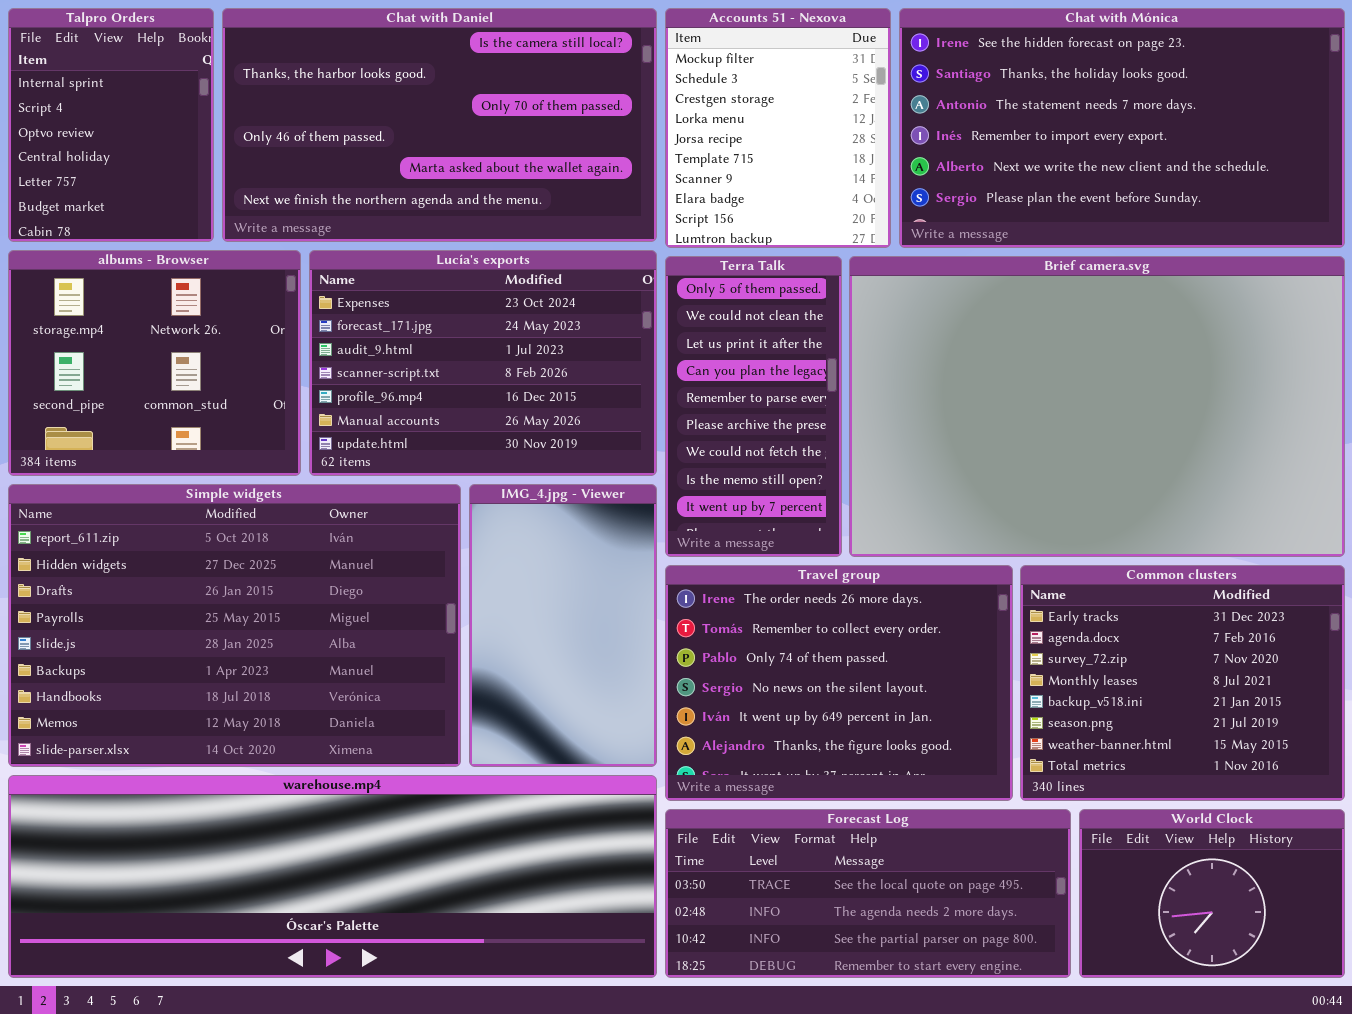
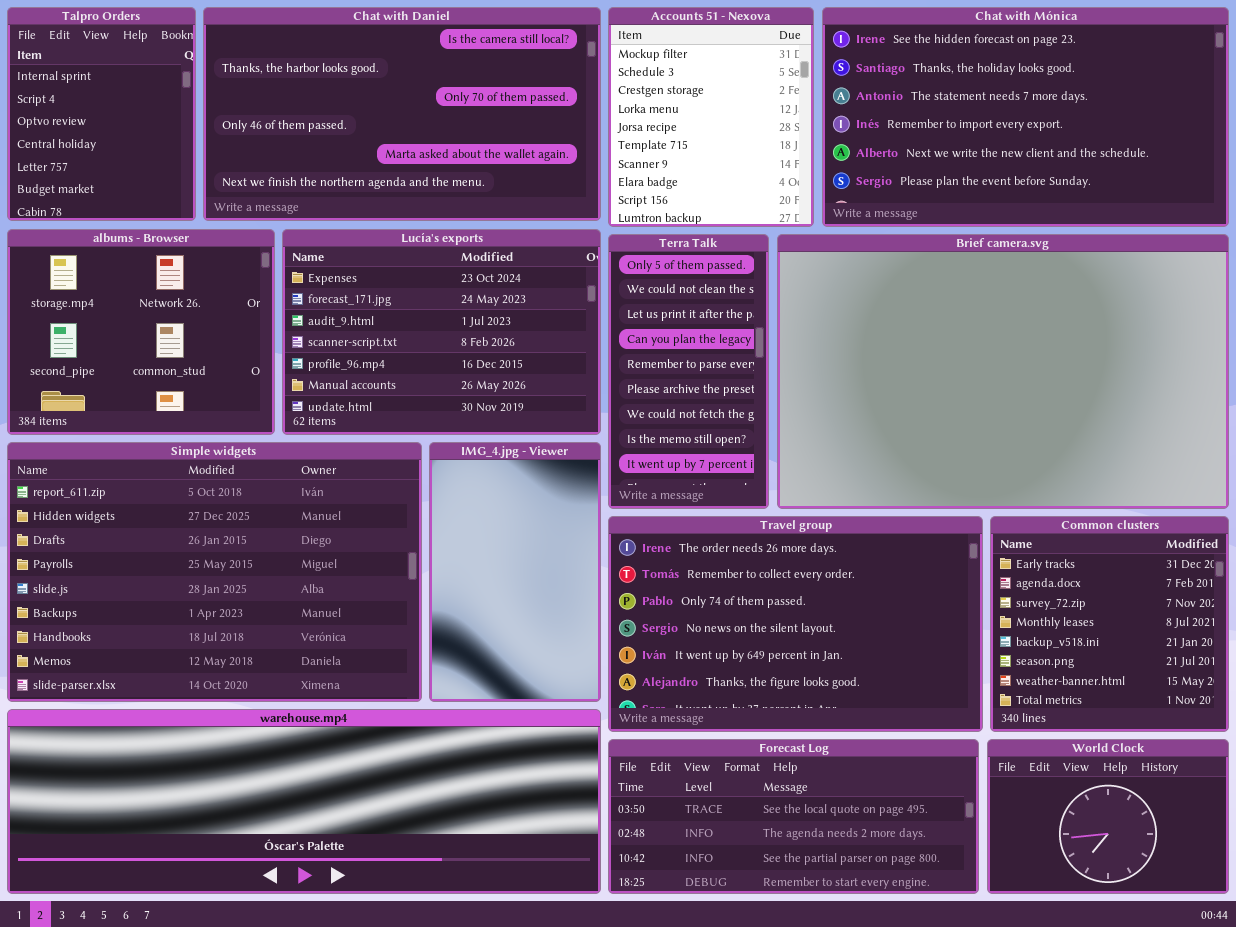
Travel group: [665,565,1013,801] -> [608,516,983,732], resized
Common clusters: [1020,565,1345,801] -> [990,516,1229,732], resized

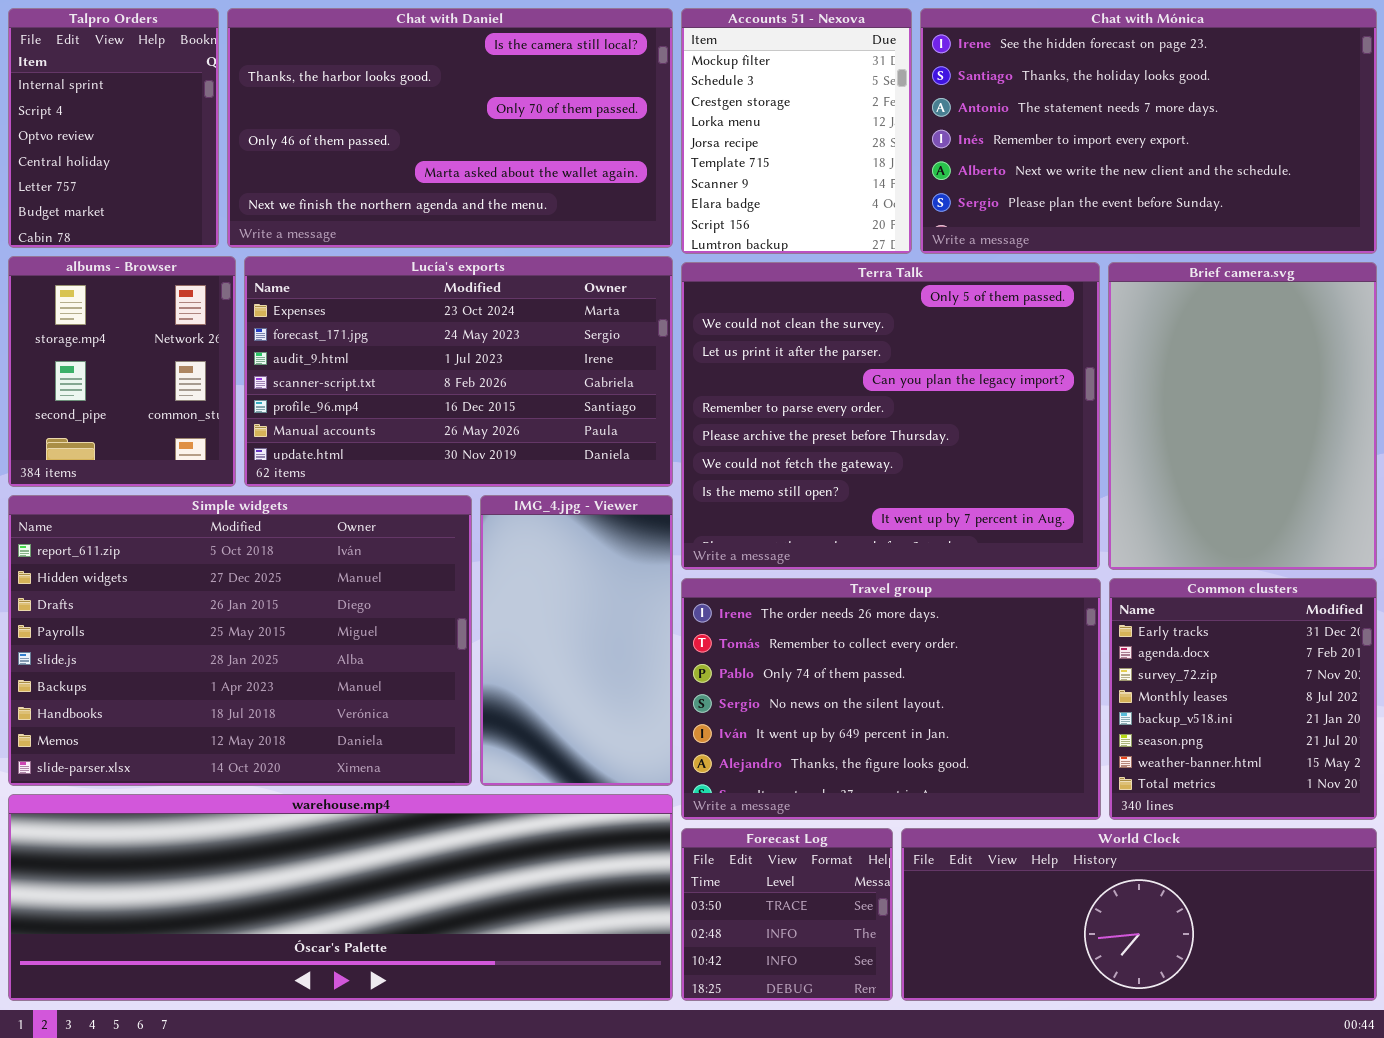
albums - Browser: [7,229,275,435] -> [8,256,236,487], resized
Lucía's exports: [282,229,601,435] -> [244,256,673,487], resized
Terra Talk: [608,234,769,509] -> [681,262,1100,570], resized
Brief camera.svg: [777,234,1229,509] -> [1108,262,1377,570], resized
Forecast Log: [608,739,979,894] -> [681,828,893,1001], resized
World Clock: [987,739,1229,894] -> [901,828,1377,1001], resized

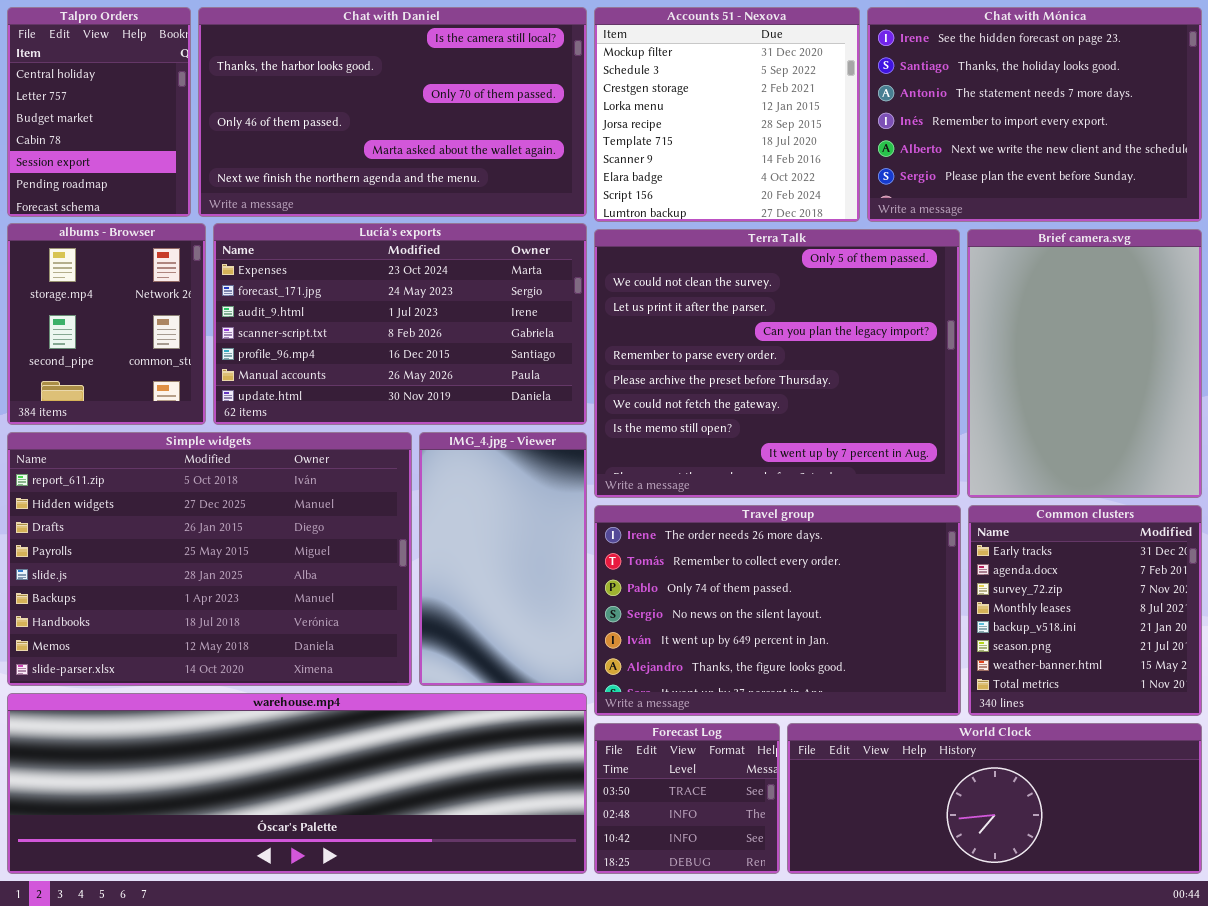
Talpro Orders: [8,8,219,248] -> [7,7,191,217], scrolled down 3 rows
Accounts 51 - Nexova: [681,8,912,254] -> [594,7,860,222], resized
Chat with Mónica: [920,8,1377,254] -> [867,7,1202,222], resized

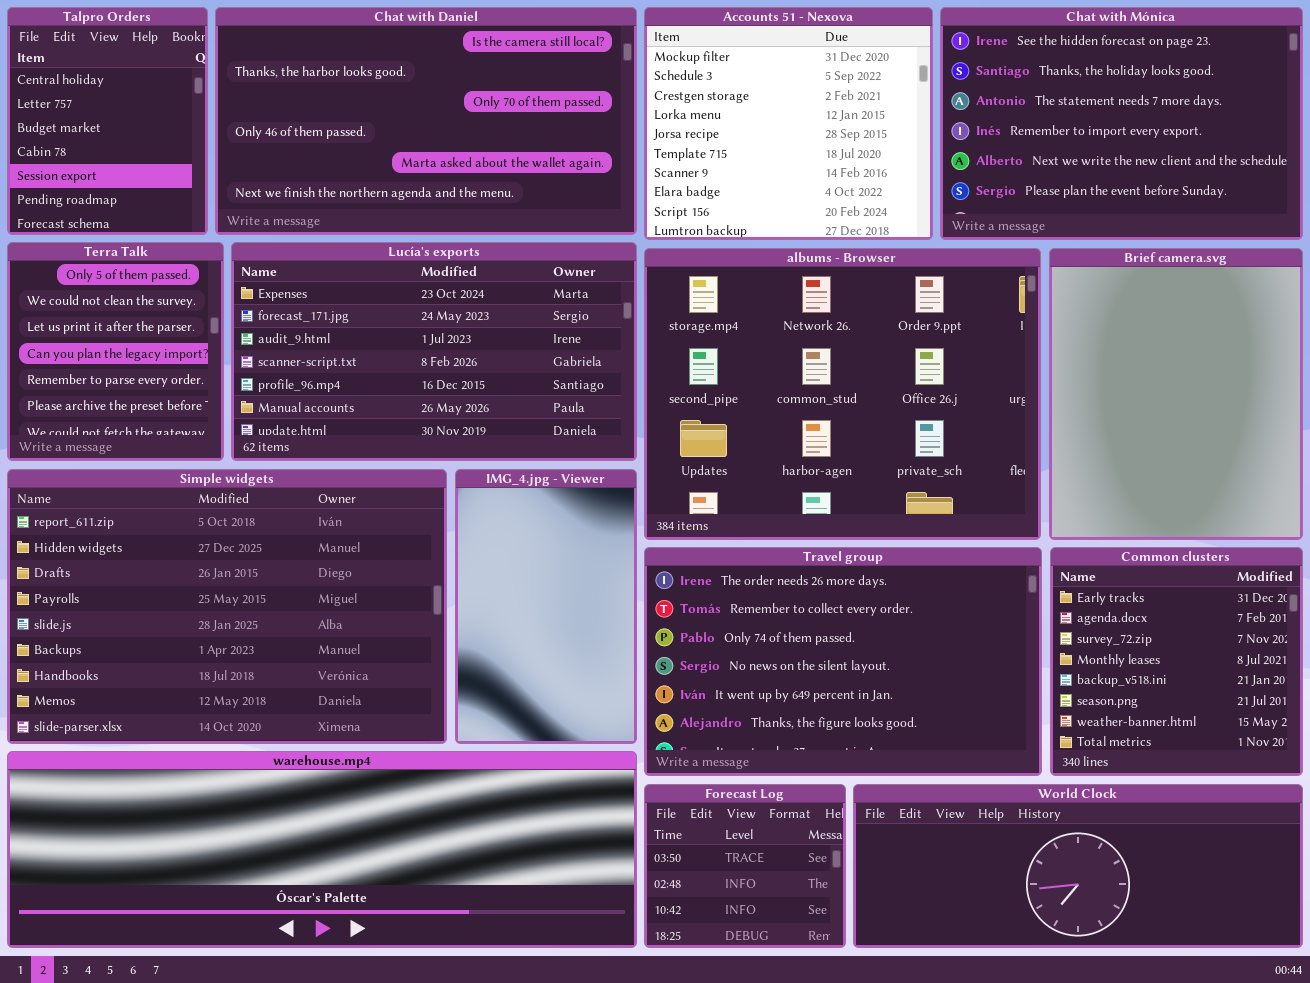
albums - Browser: [7,223,206,425] -> [644,248,1041,540], moved, resized
Terra Talk: [594,229,960,498] -> [7,242,224,461], moved, resized

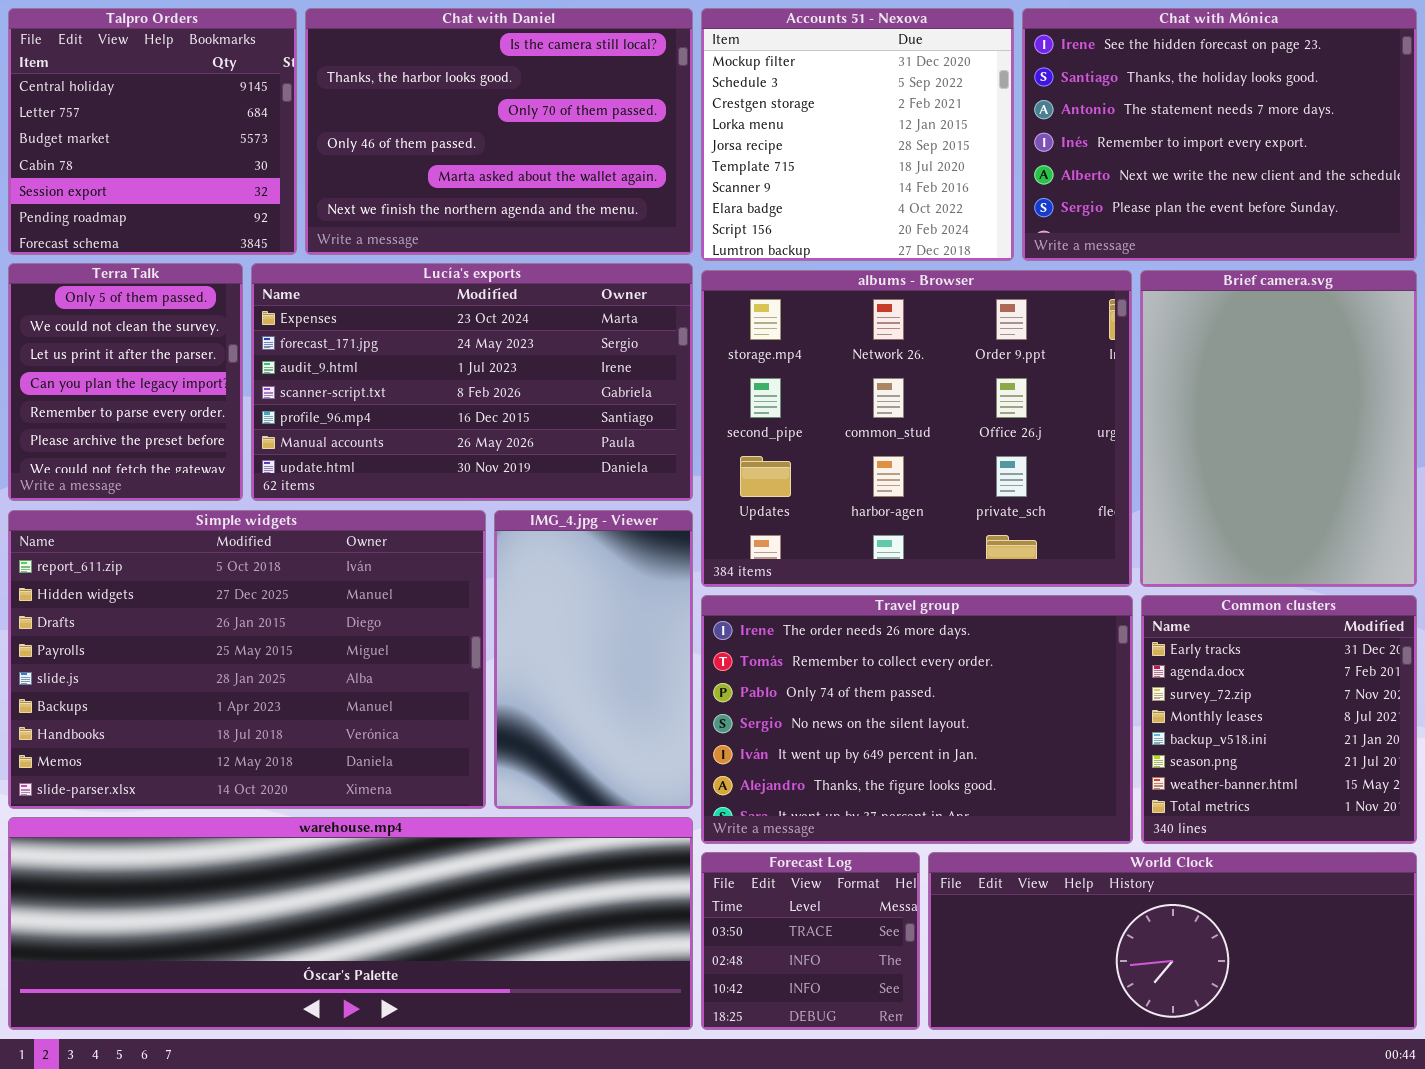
Talpro Orders: [7,7,208,235] -> [8,8,297,255], resized
Chat with Daniel: [215,7,637,235] -> [305,8,693,255], resized

